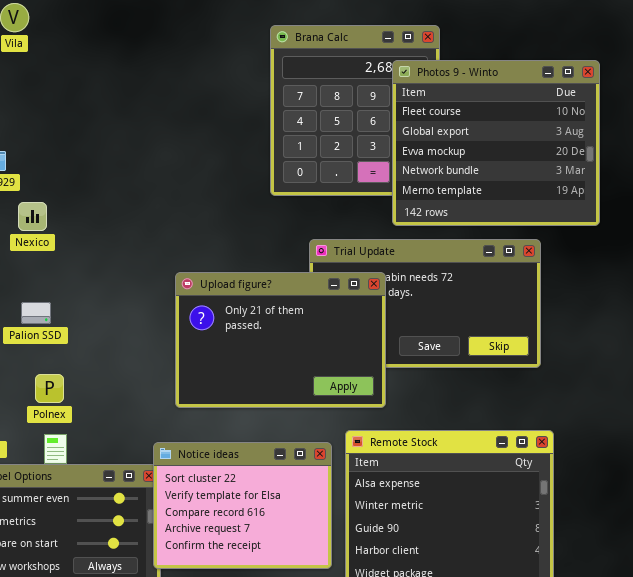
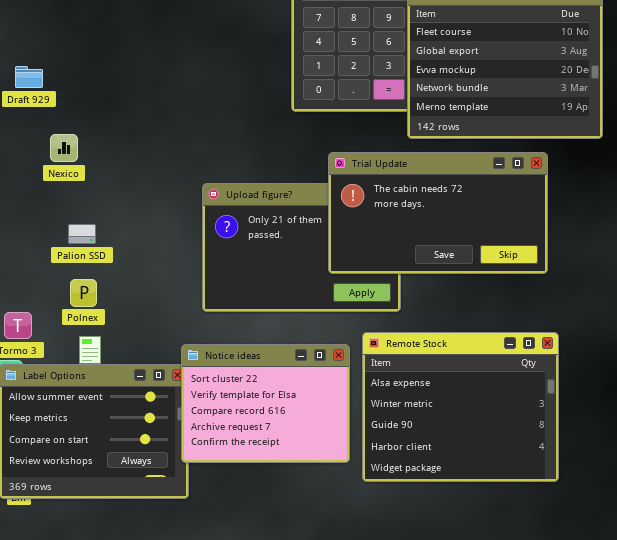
Nexico: [18,202,47,231] -> [50,134,78,162], moved
Trial Update: [309,239,541,368] -> [328,152,548,274], raised
Palion SSD: [21,302,51,324] -> [68,224,96,244], moved

